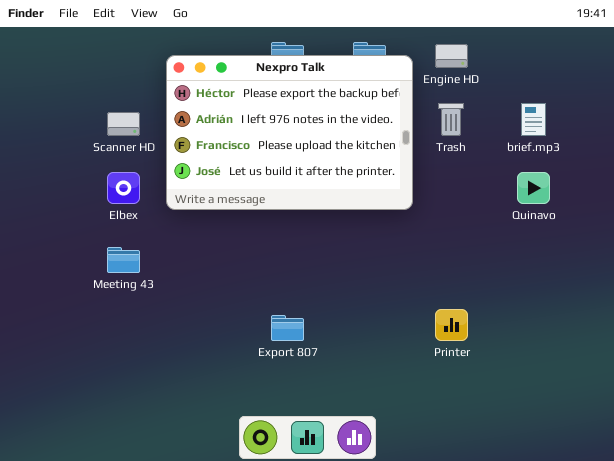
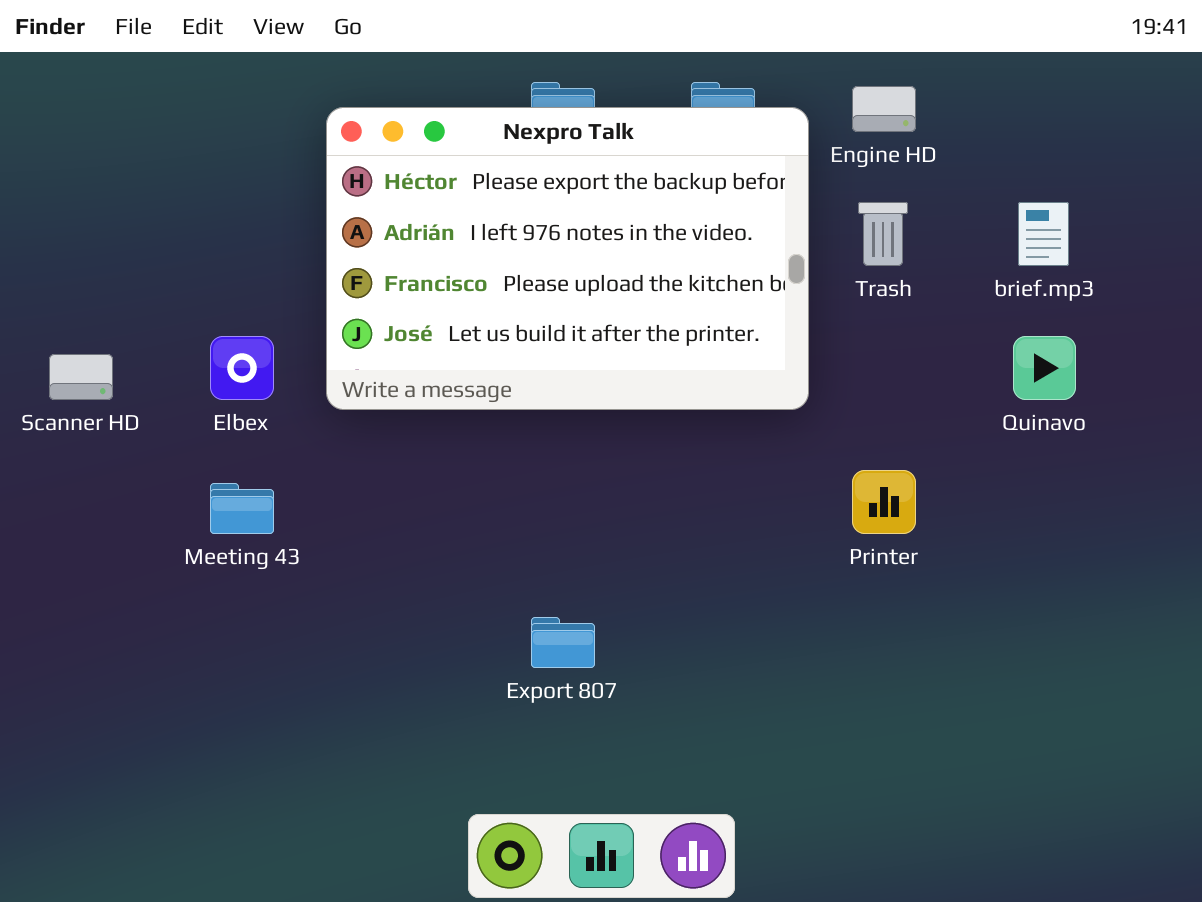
Scanner HD: [107,112,140,136] -> [49,354,113,400], moved
Printer: [435,309,468,341] -> [852,470,916,534], moved

